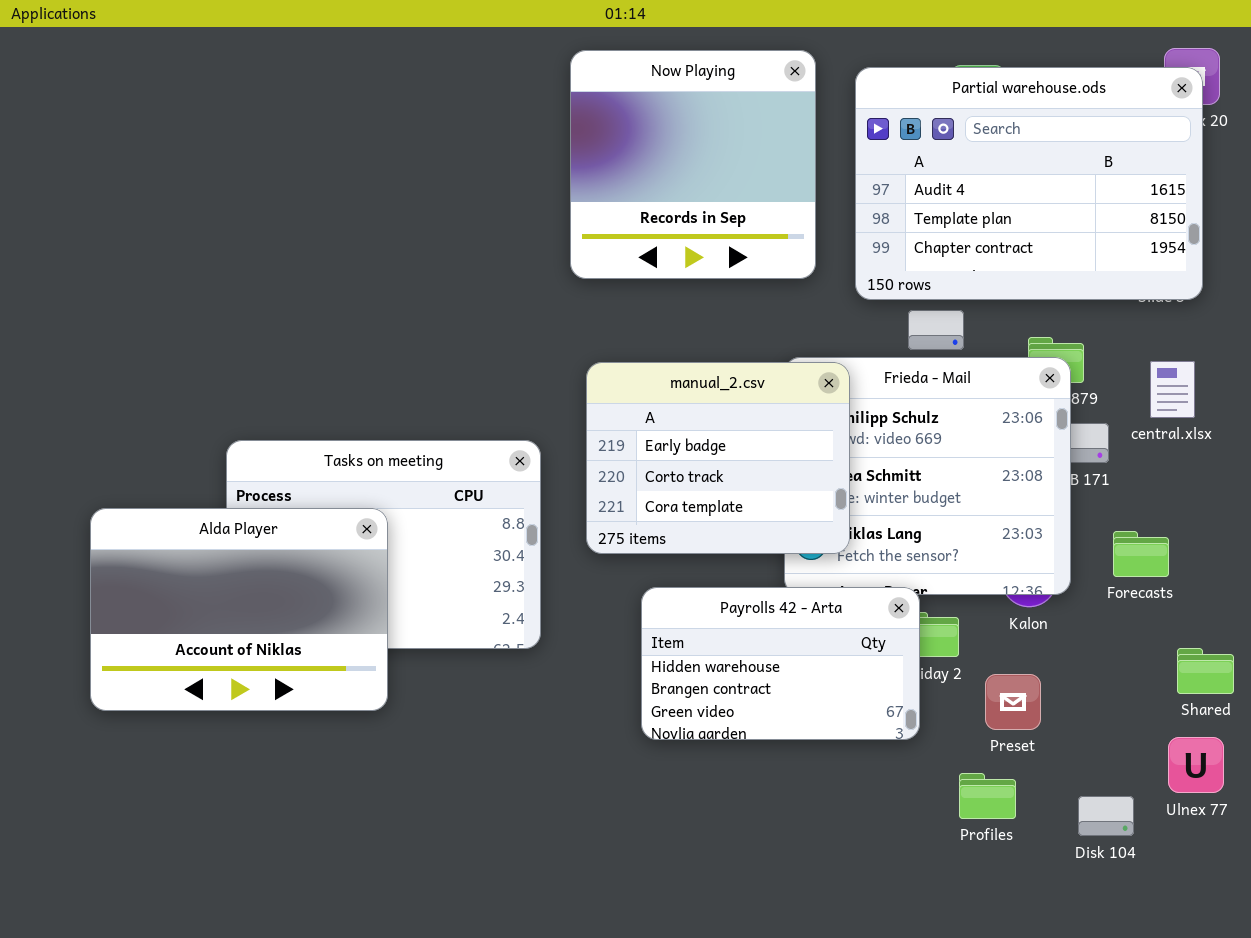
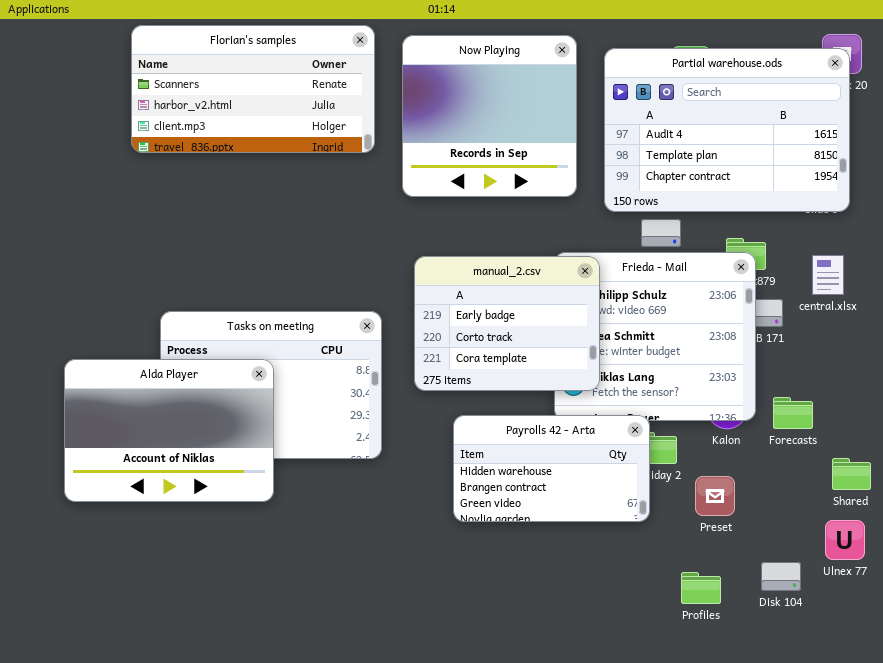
Florian's samples: none -> [131,25,375,153], opened
Forecasts: [1113,531,1169,577] -> [773,397,813,429], moved
Profiles: [959,773,1016,819] -> [681,572,721,604], moved

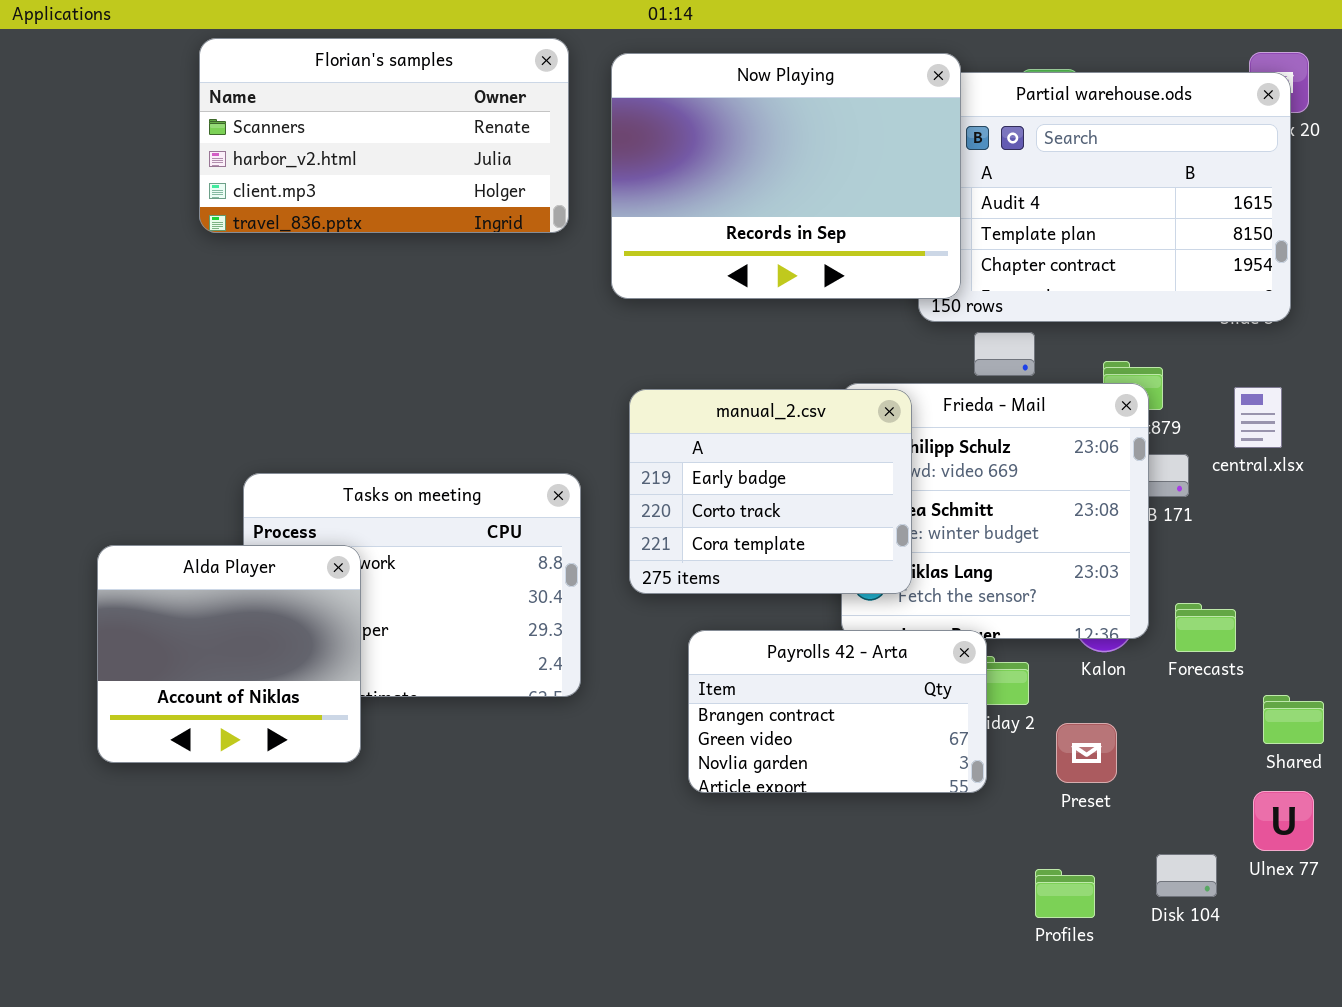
Now Playing: [402,35,577,197] -> [611,53,961,299], resized
Alda Player: [64,359,274,502] -> [97,545,361,763], resized
Payrolls 42 - Arta: [453,415,650,522] -> [688,630,987,793], scrolled down 1 row

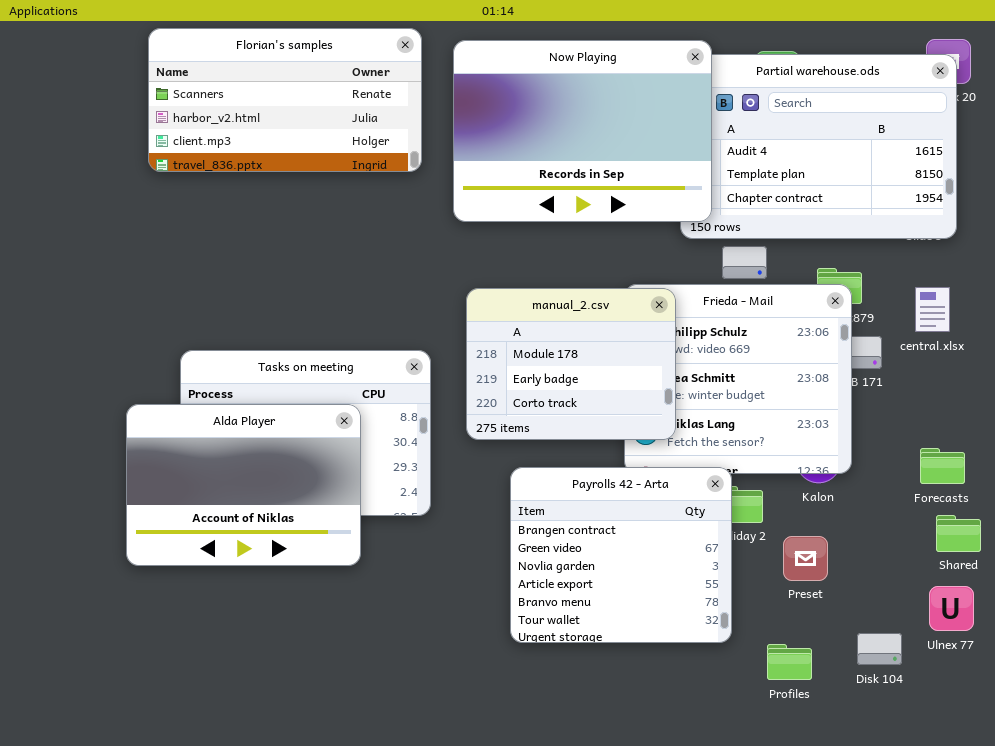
manual_2.csv: [629,389,912,594] -> [466,288,676,440], scrolled up 1 row
Alda Player: [97,545,361,763] -> [126,404,361,566], moved, resized
Forecasts: [1175,603,1236,652] -> [920,448,965,484], moved
Payrolls 42 - Arta: [688,630,987,793] -> [510,467,732,643], resized

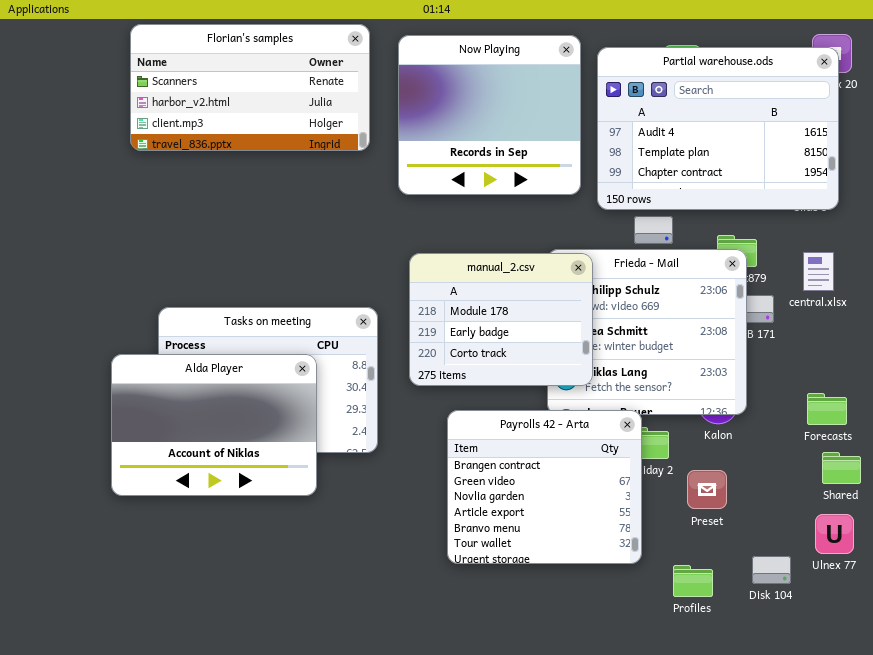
Now Playing: [453,40,712,222] -> [398,35,581,195], resized

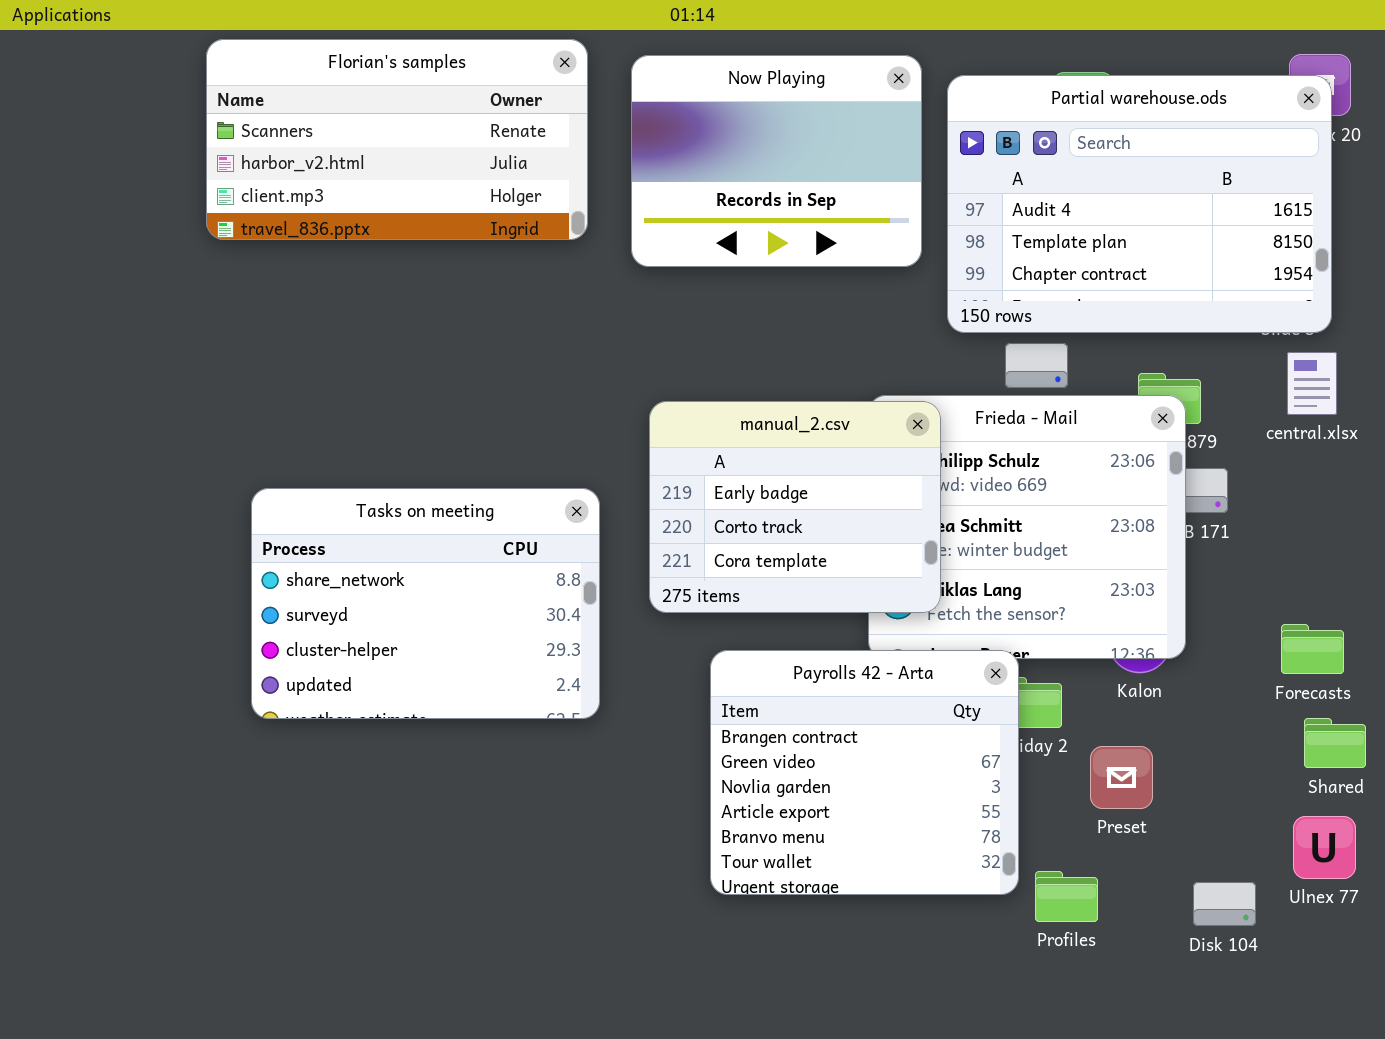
Now Playing: [398,35,581,195] -> [631,55,922,267], resized
central.xlsx: [803,252,834,291] -> [1287,352,1337,415], moved
manual_2.csv: [409,253,593,386] -> [649,401,941,613], scrolled down 1 row
Alda Player: [111,354,317,496] -> none, closed
Profiles: [673,565,713,597] -> [1035,871,1098,922], moved

